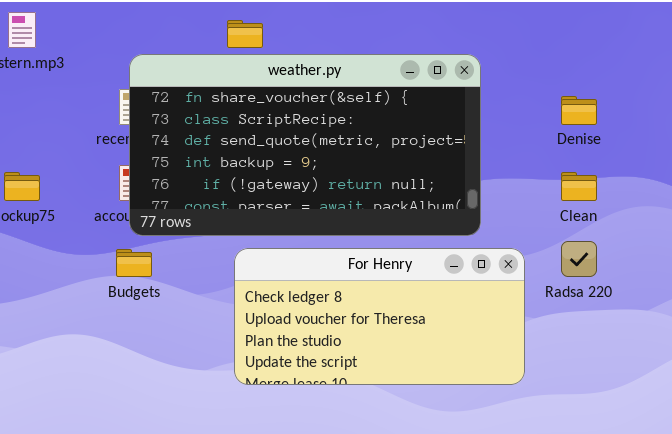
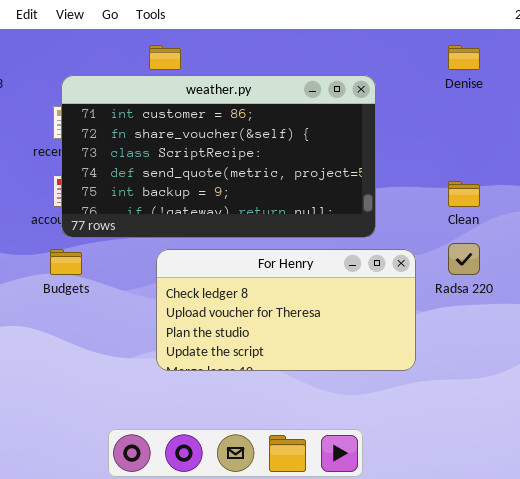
weather.py: [129,54,481,236] -> [61,75,376,238], scrolled up 1 row
Denise: [561,96,597,125] -> [448,45,480,70], moved

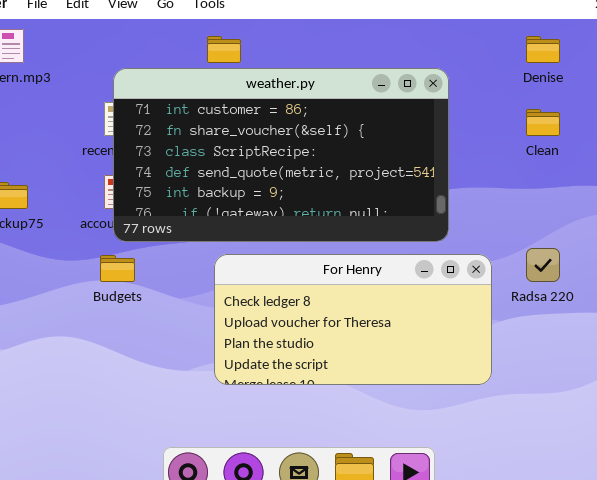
Clean: [448,181,480,207] -> [526,109,560,136], moved

